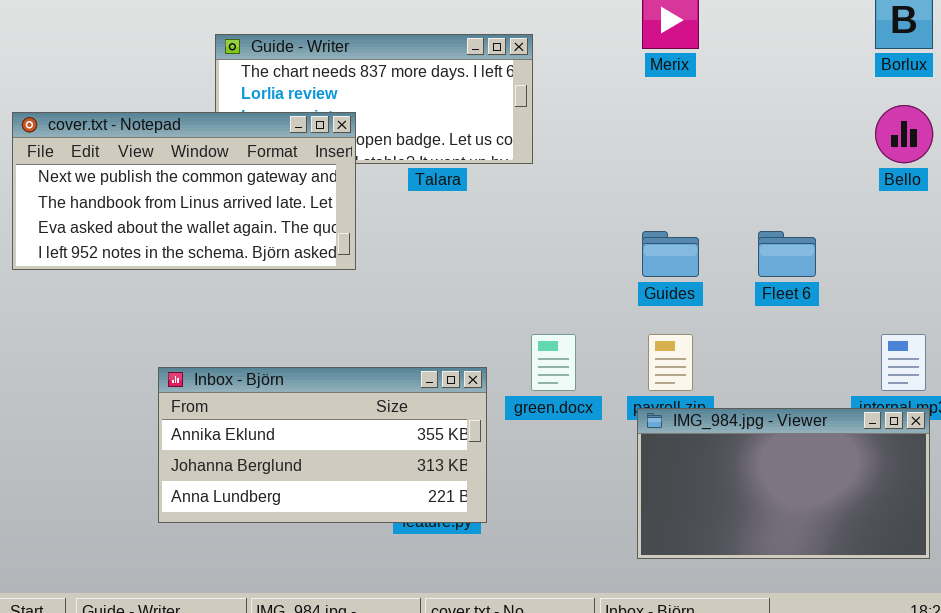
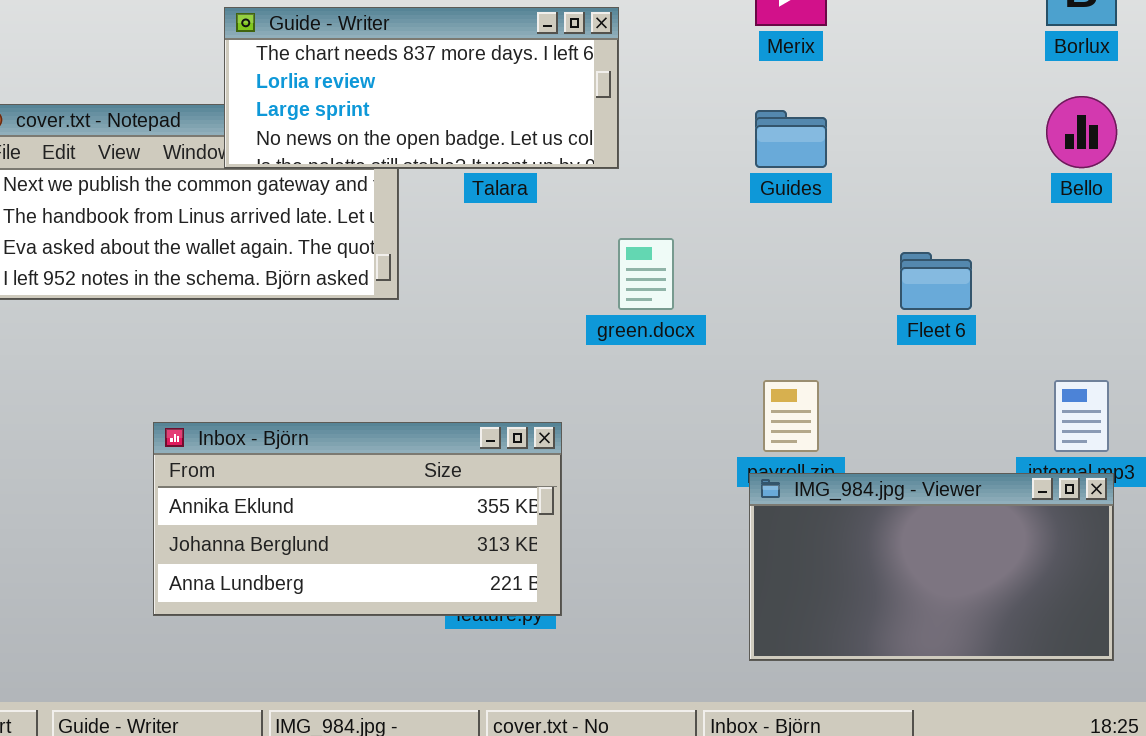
Guide - Writer: [215,34,533,164] -> [224,7,619,169], raised
Guides: [642,231,699,277] -> [755,110,827,168], moved
green.docx: [531,334,576,391] -> [618,238,674,310], moved

